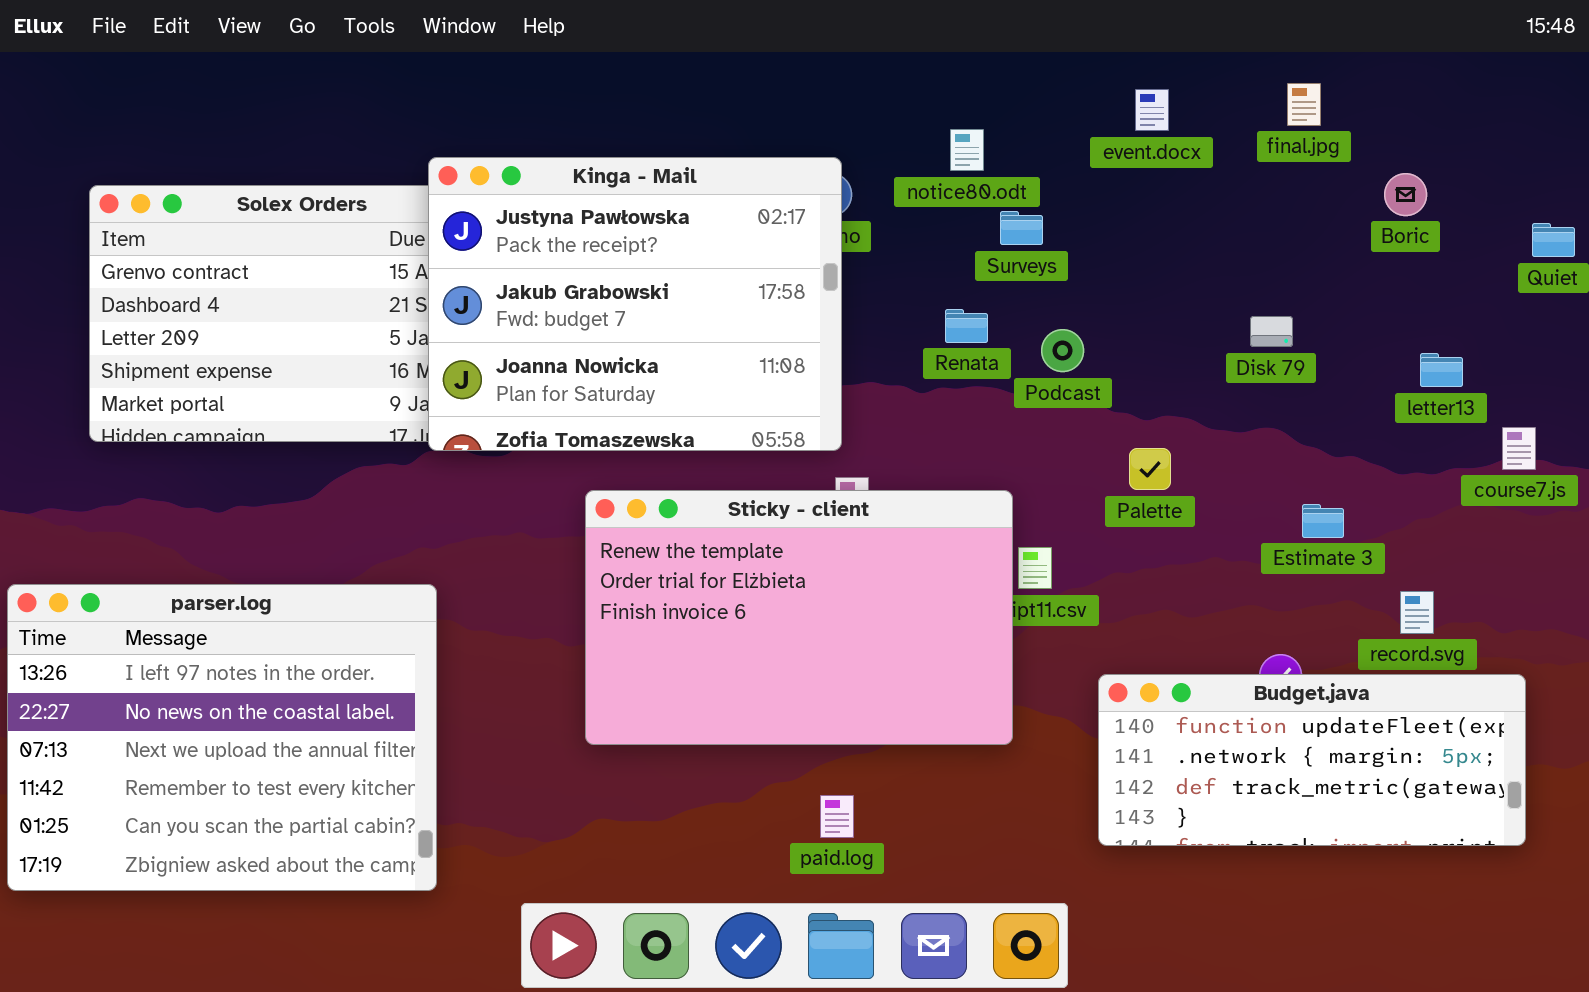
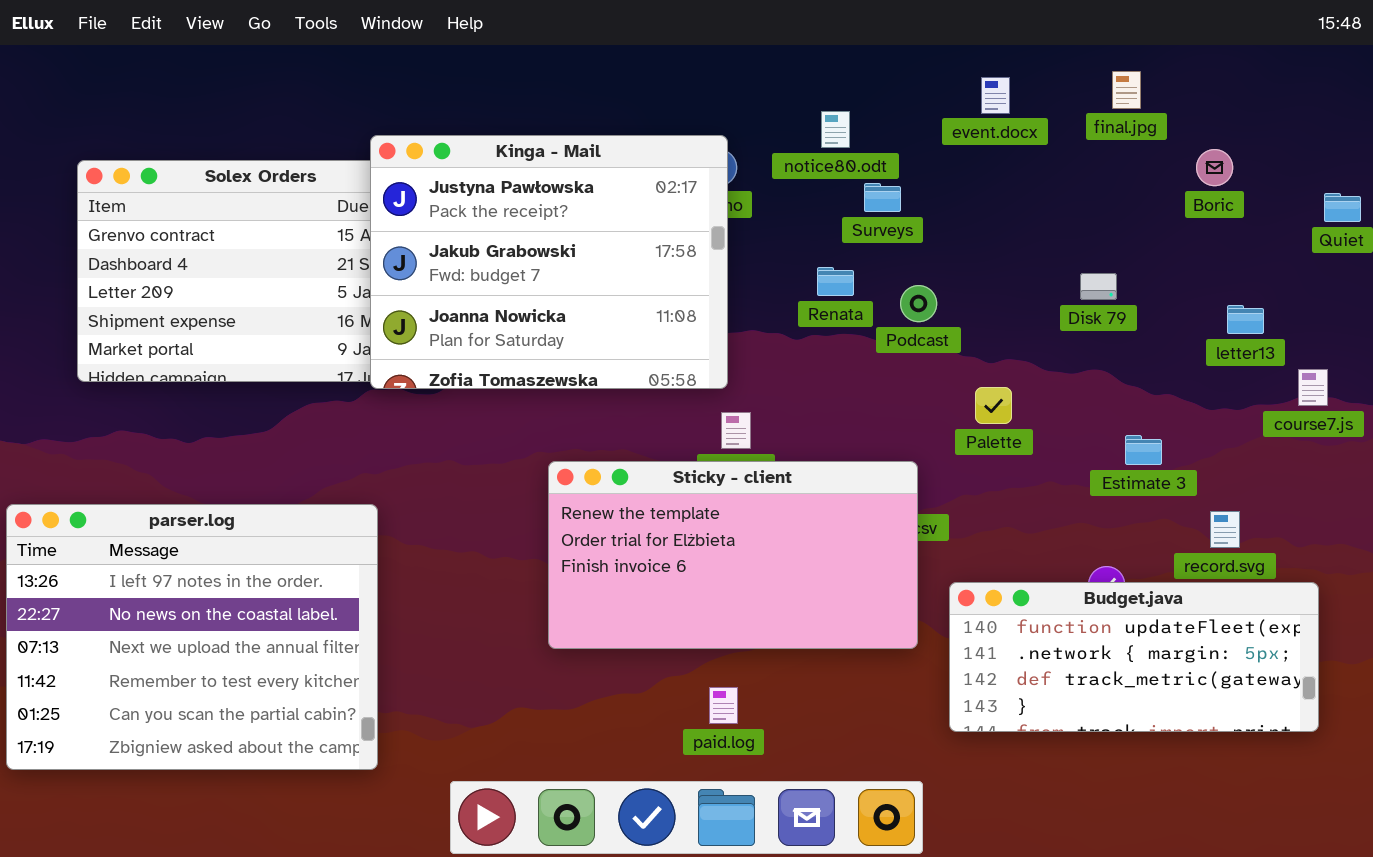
Sticky - client: [585,490,1013,745] -> [548,461,918,649], moved, resized

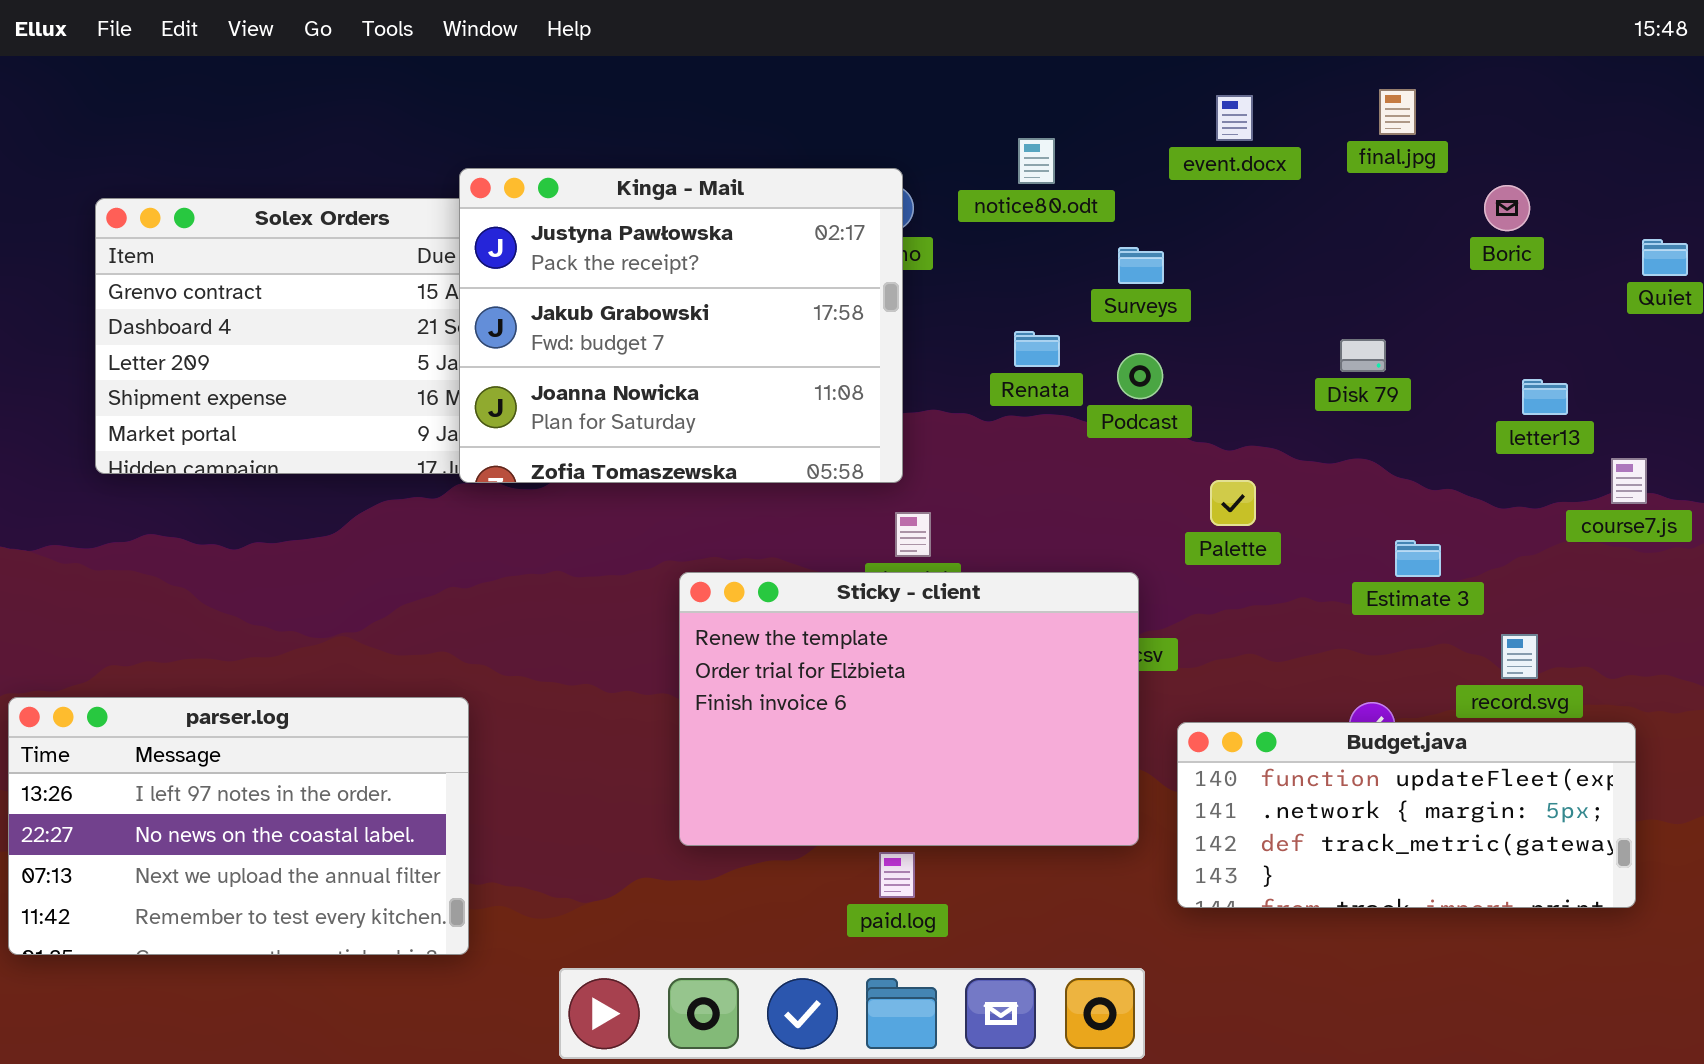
Surveys: [864,183,901,212] -> [1118,247,1164,284], moved
Sticky - client: [548,461,918,649] -> [679,572,1139,846], resized
parser.log: [6,504,378,770] -> [8,697,469,955], resized

